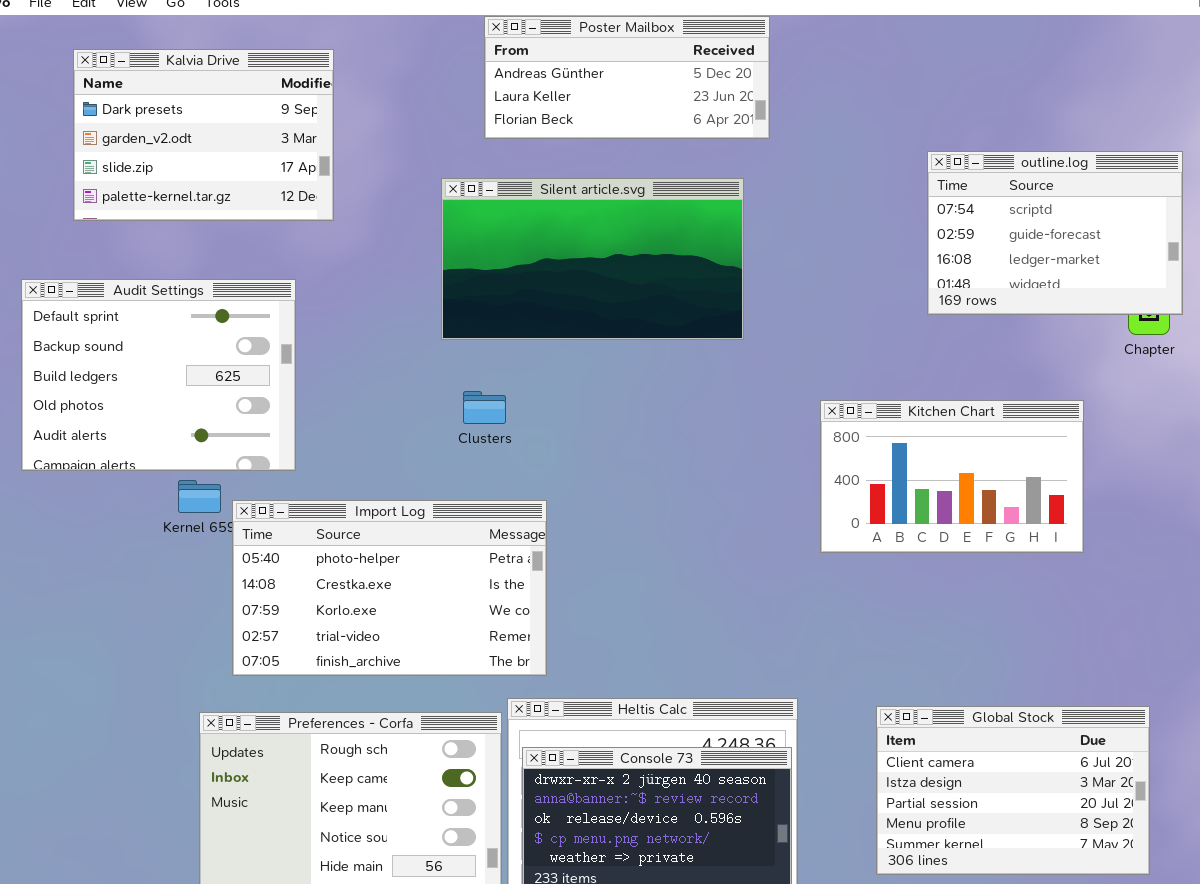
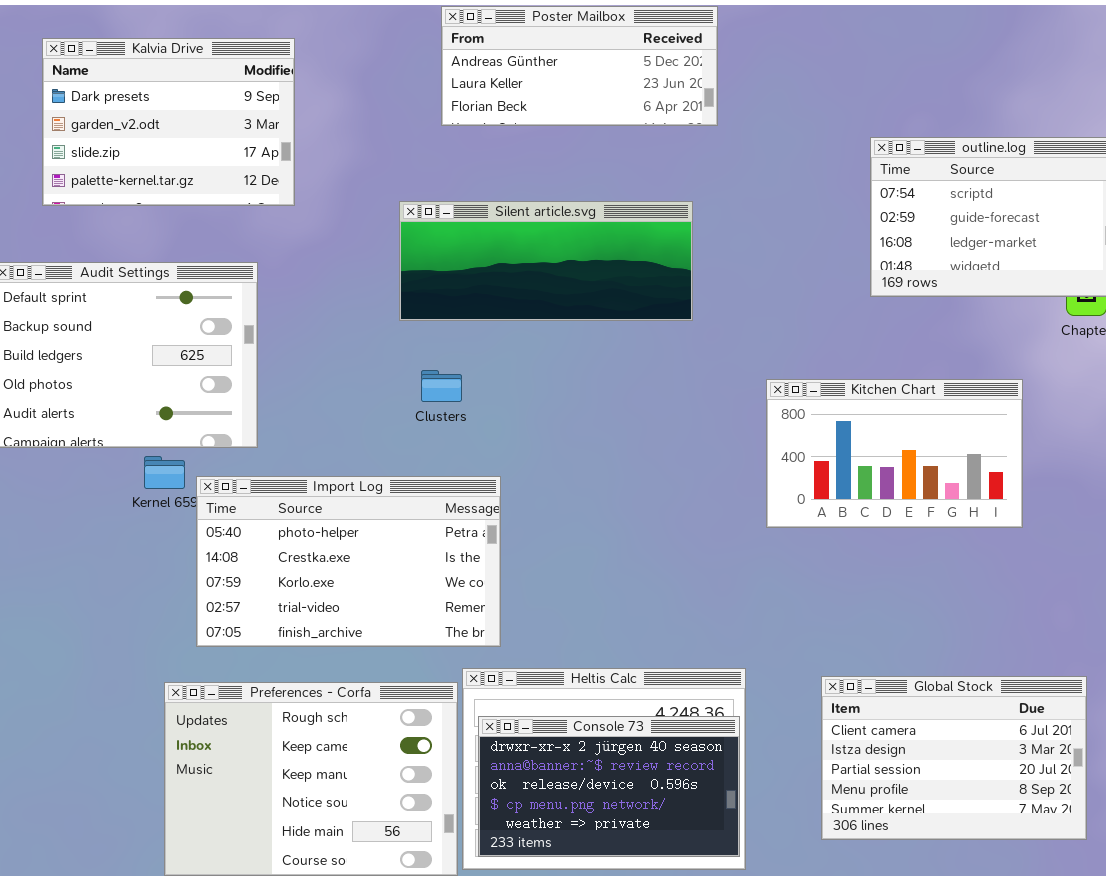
Silent article.svg: [441,178,744,340] -> [399,201,693,321], resized

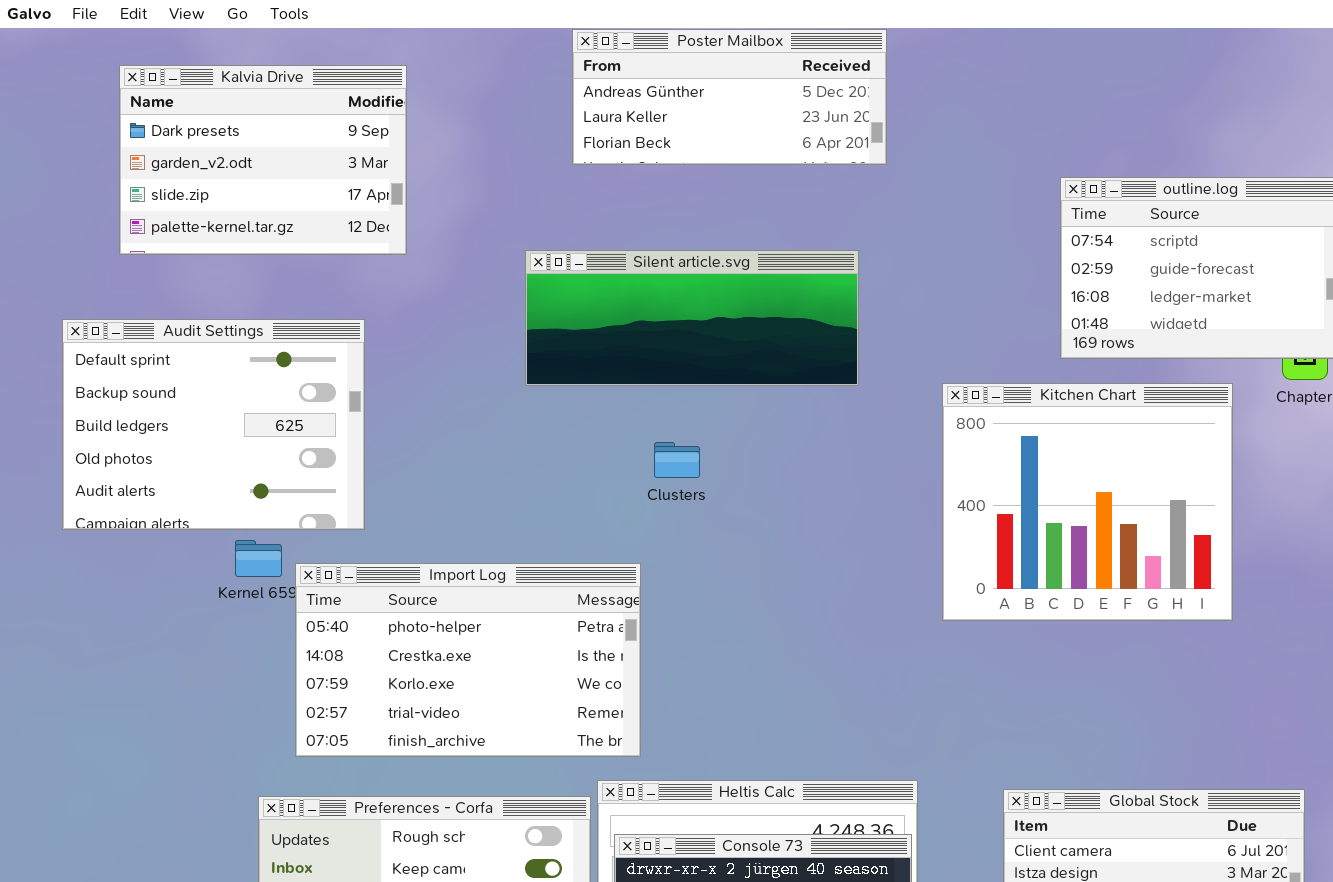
Clusters: [421,370,462,402] -> [654,442,700,478], moved
Kitchen Chart: [766,379,1023,528] -> [942,383,1233,621], resized

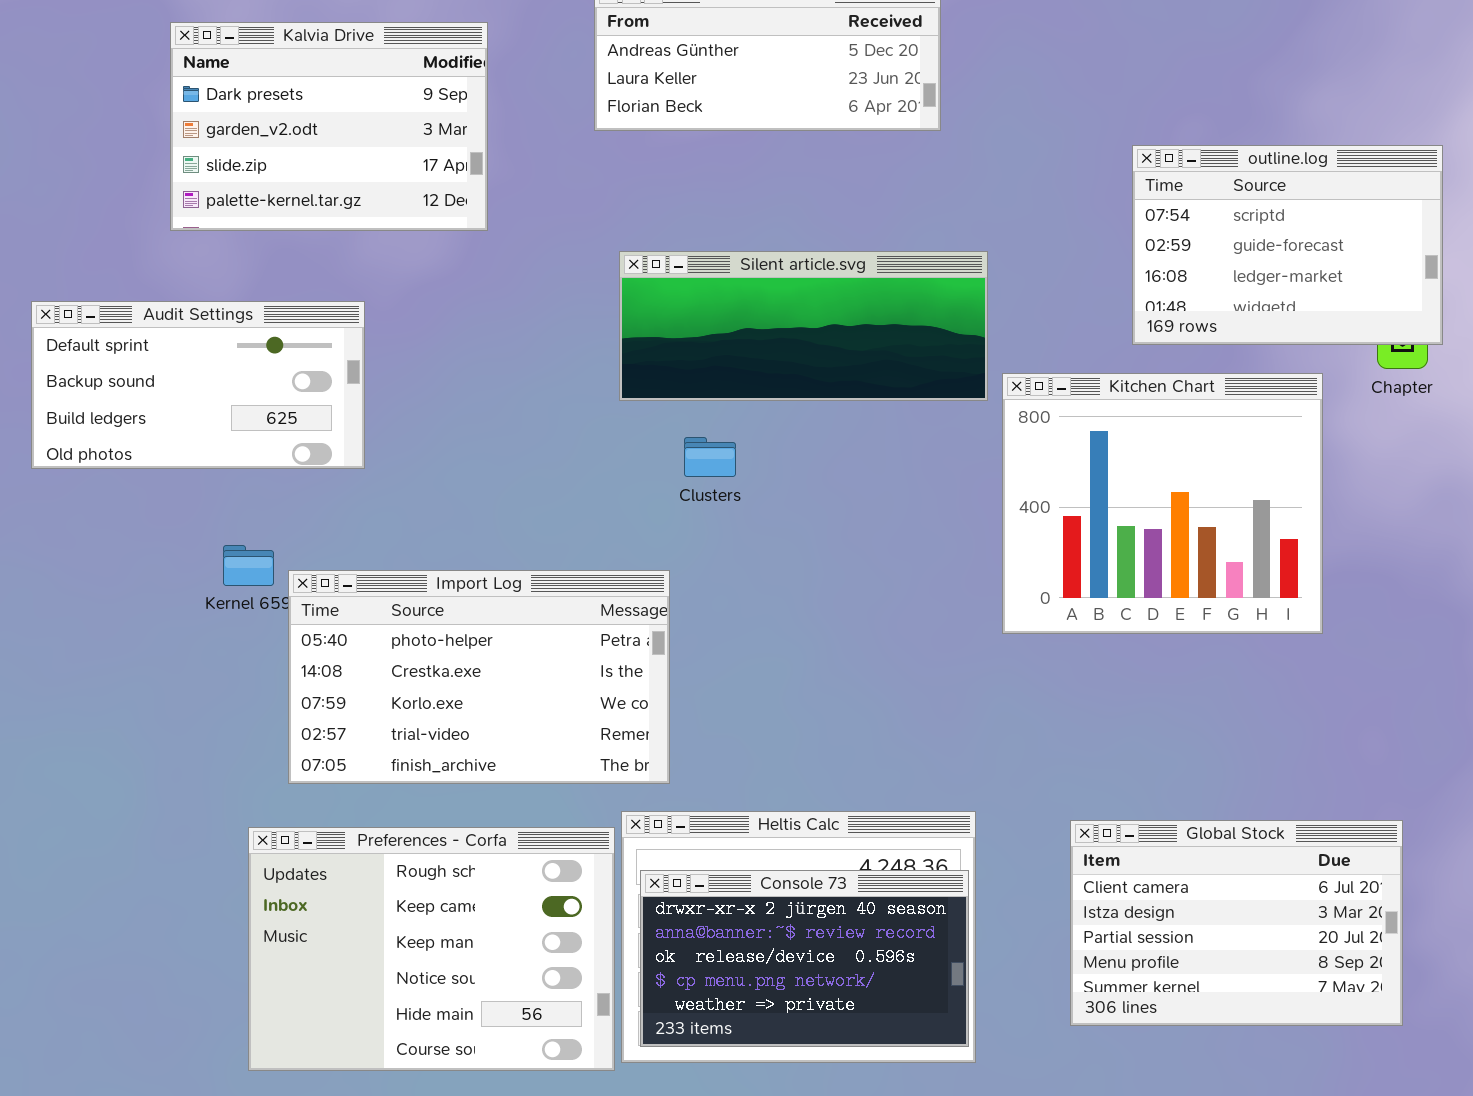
Kalvia Drive: [119,65,407,255] -> [170,22,488,231], moved
Silent article.svg: [525,250,859,386] -> [619,251,988,401], moved
Audit Settings: [62,319,365,530] -> [31,301,365,469], resized

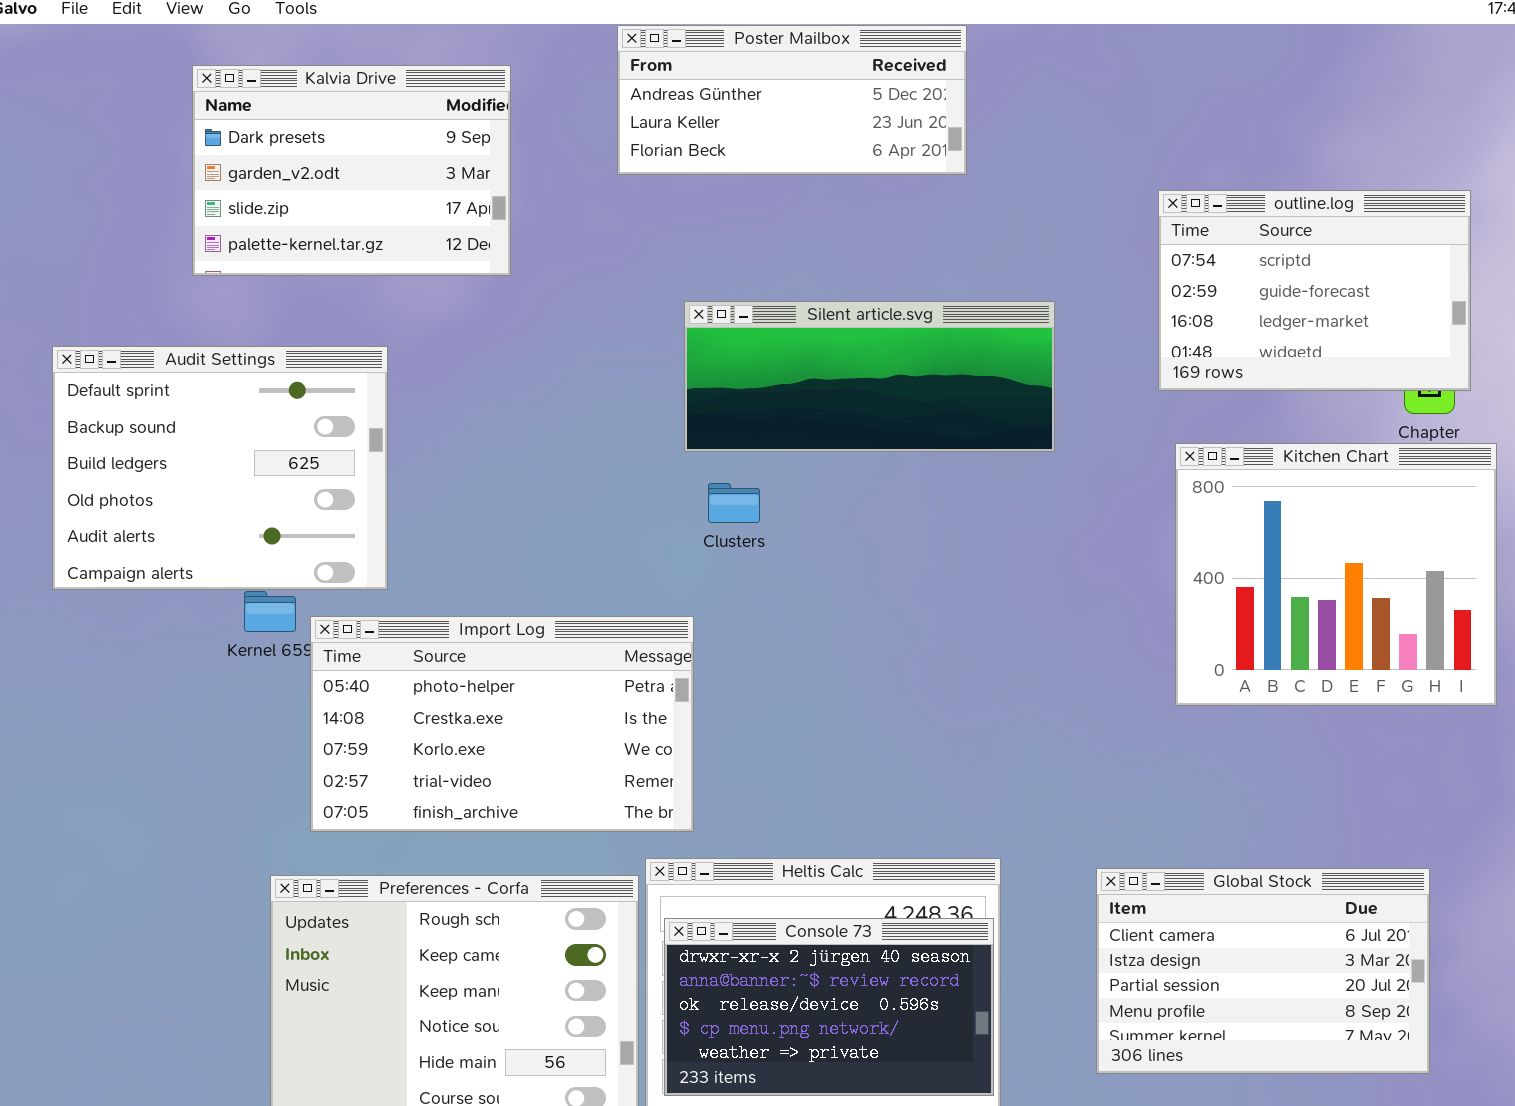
Silent article.svg: [619,251,988,401] -> [684,301,1055,452], moved
Audit Settings: [31,301,365,469] -> [52,346,388,590], resized
Kitchen Chart: [1002,373,1323,634] -> [1175,443,1497,706], moved

